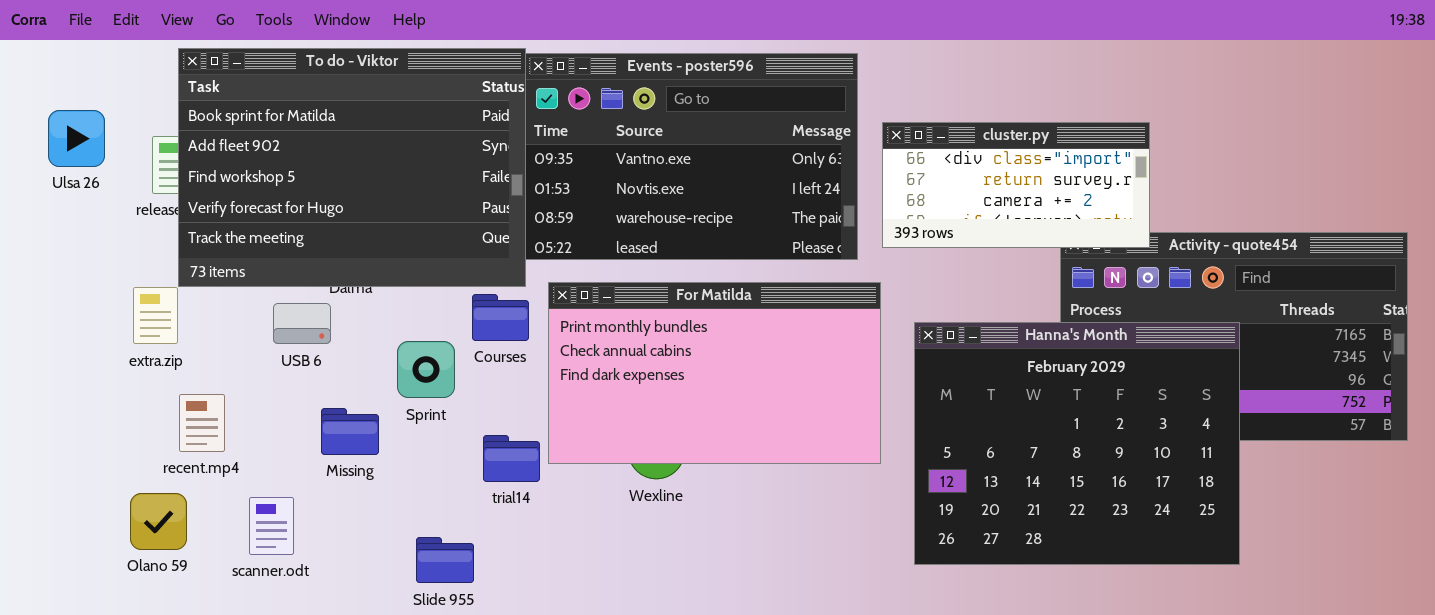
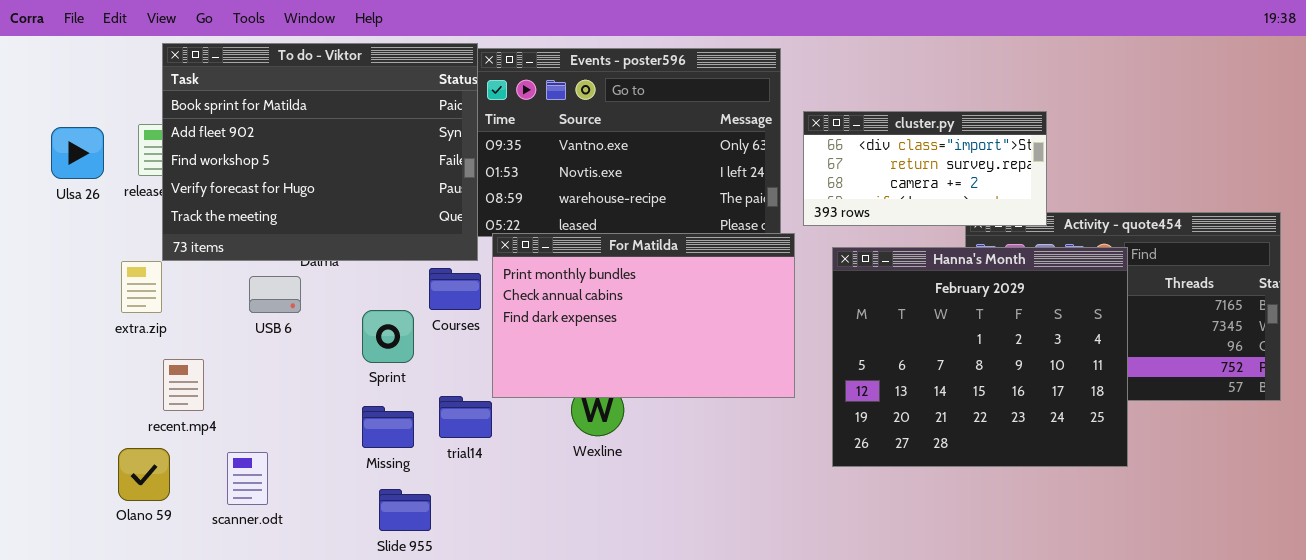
Ulsa 26: [48,110,105,167] -> [51,127,104,179], moved
For Matilda: [548,282,881,464] -> [492,233,795,398], moved
Hanna's Month: [914,322,1240,565] -> [832,247,1128,467], moved
Missing: [321,408,379,455] -> [362,406,414,448], moved

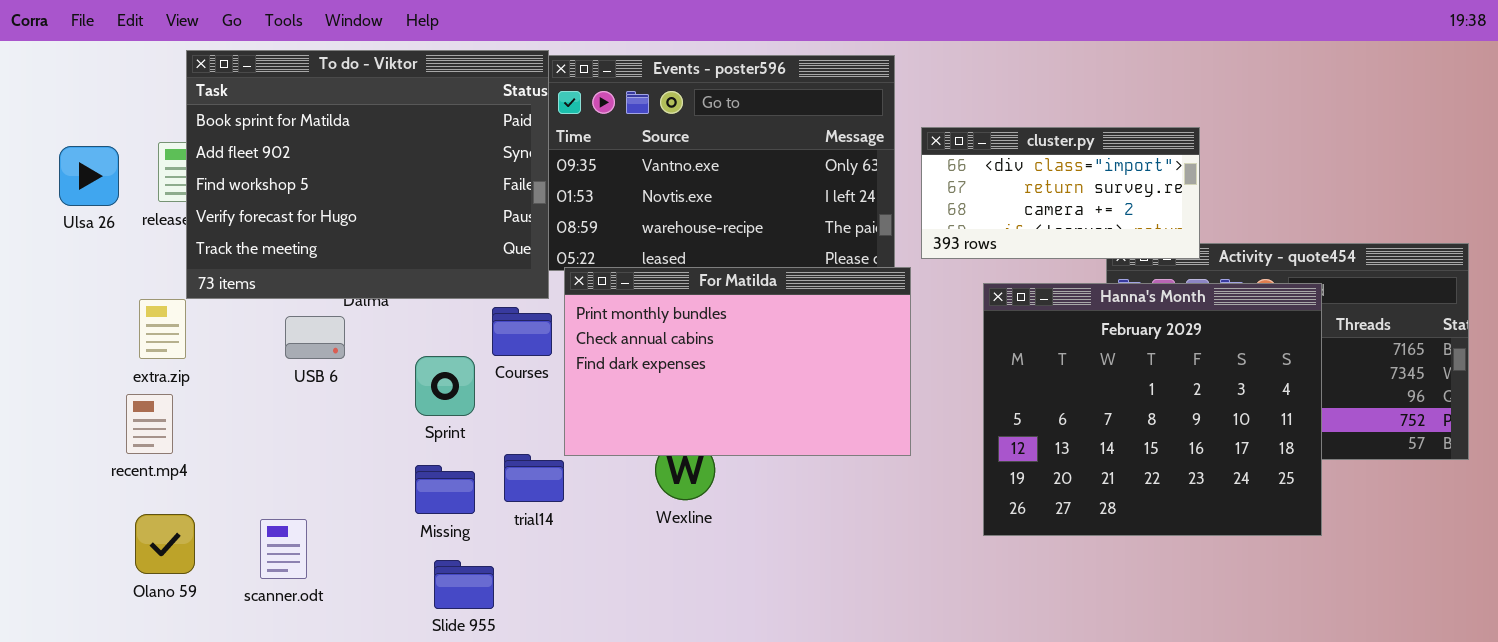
Hanna's Month: [832,247,1128,467] -> [983,283,1322,536], moved
recent.mp4: [163,359,204,411] -> [126,394,173,454], moved

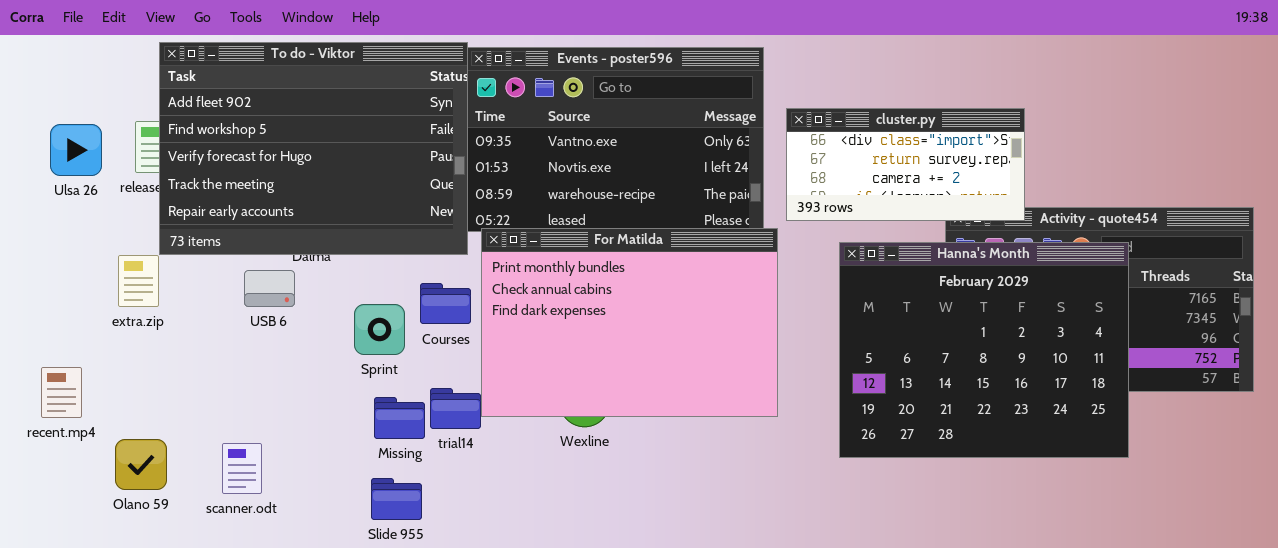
To do - Viktor: [186,50,549,299] -> [159,42,468,255], scrolled down 1 row
For Matilda: [564,267,911,456] -> [481,228,778,417], resized
Courses: [492,307,552,356] -> [420,283,471,324], moved
recent.mp4: [126,394,173,454] -> [41,367,82,418], moved
Missing: [415,465,475,514] -> [374,397,425,439], moved

